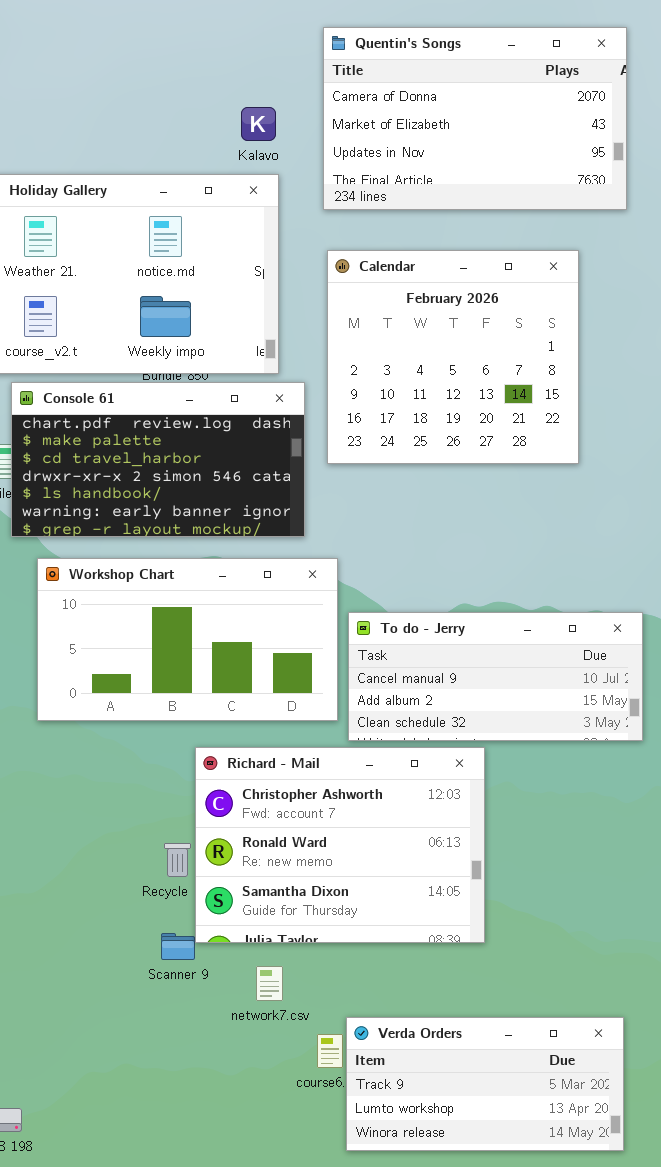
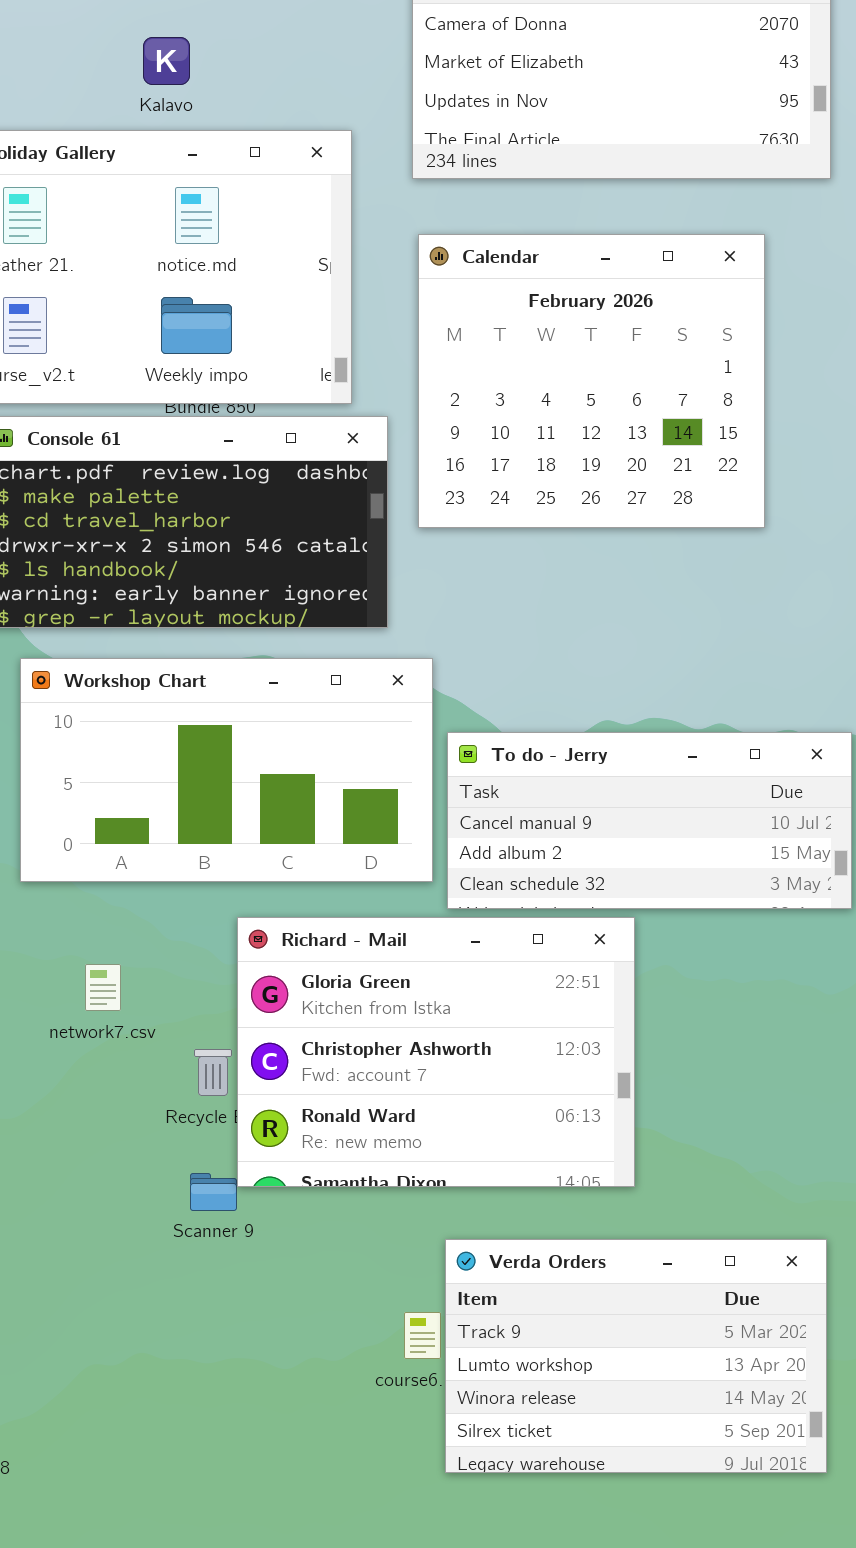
Kalavo: [241,107,276,141] -> [143,37,190,85], moved
Richard - Mail: [195,747,485,943] -> [237,917,635,1187], scrolled up 1 row
network7.csv: [256,966,283,1001] -> [85,964,121,1011], moved
Verda Orders: [346,1017,624,1151] -> [445,1239,827,1473], resized

